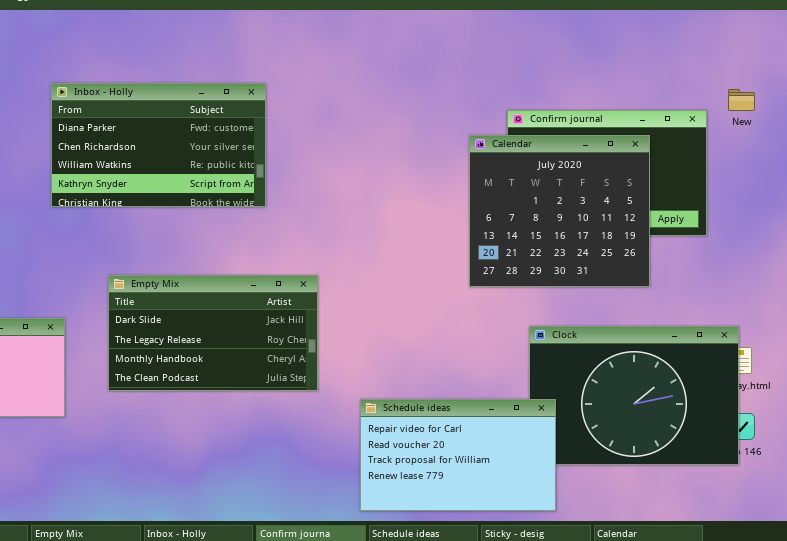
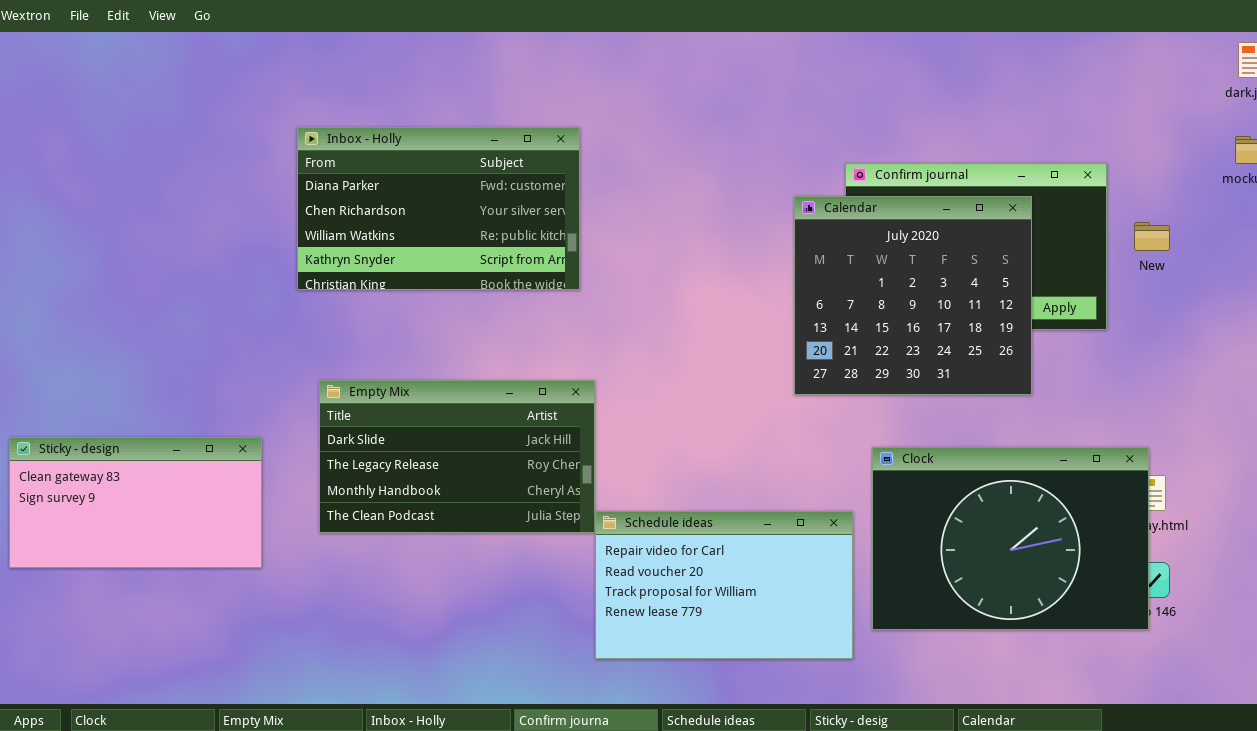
Inbox - Holly: [51,83,266,207] -> [297,127,580,290], moved
New: [728,89,755,111] -> [1134,222,1170,251], moved
Schedule ideas: [360,399,556,511] -> [595,511,853,659], moved

